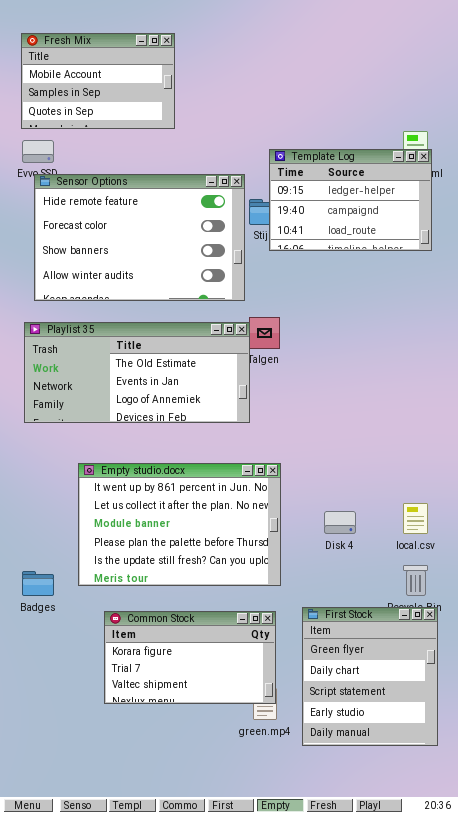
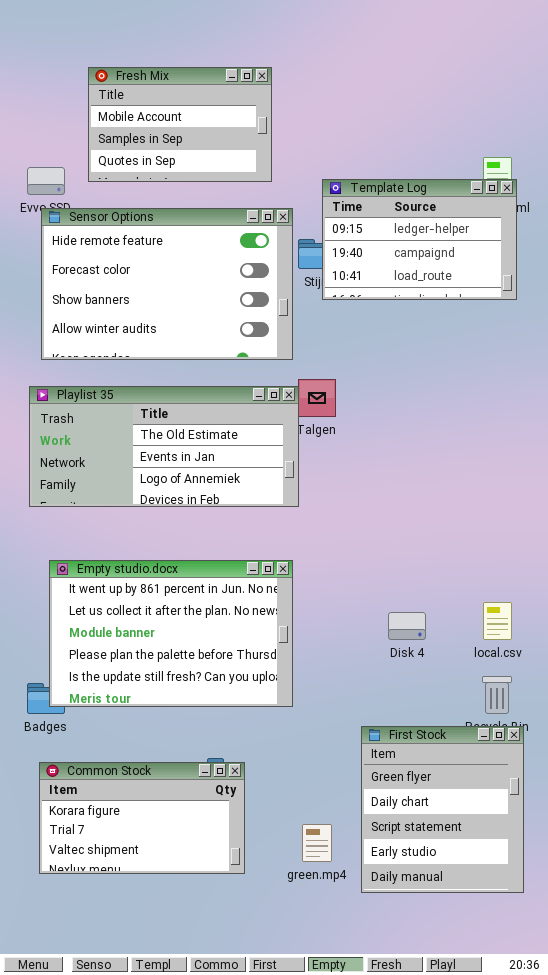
Fresh Mix: [21,33,175,129] -> [88,67,272,182], moved
Empty studio.docx: [78,463,281,586] -> [49,560,293,707], moved
Common Stock: [104,611,276,704] -> [39,762,245,874], moved

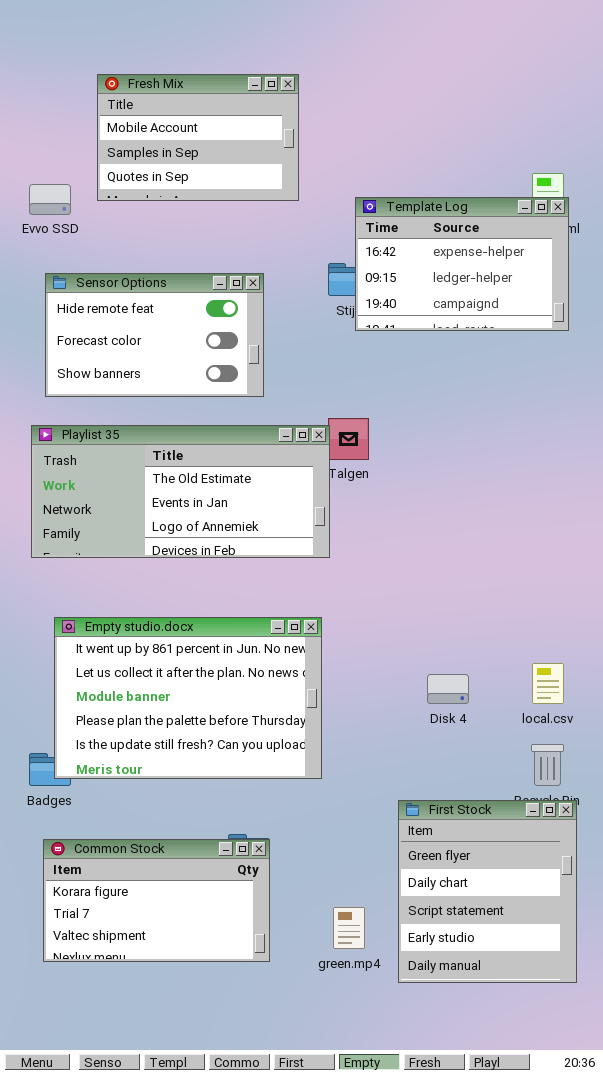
Template Log: [322,179,517,300] -> [355,197,569,331], scrolled up 1 row
Sensor Options: [41,208,293,360] -> [45,273,264,397], resized

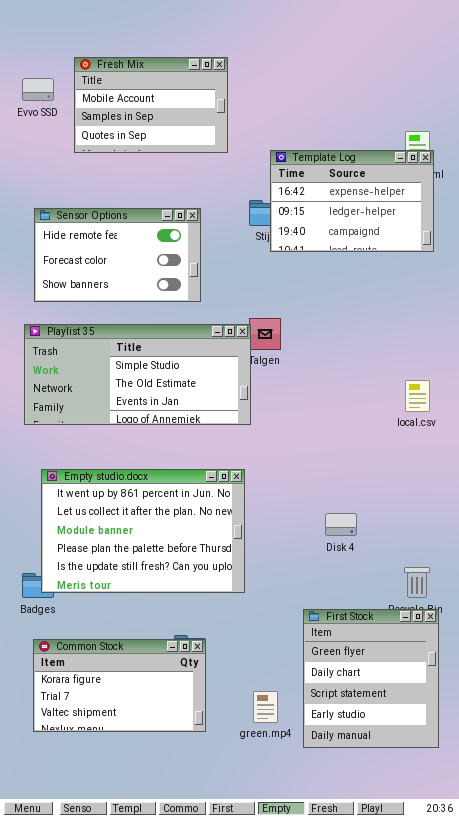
Evvo SSD: [29,184,71,215] -> [22,78,54,101], moved
Playlist 35: [31,425,330,558] -> [24,324,251,425], scrolled up 1 row
local.csv: [532,663,564,704] -> [405,380,430,412], moved

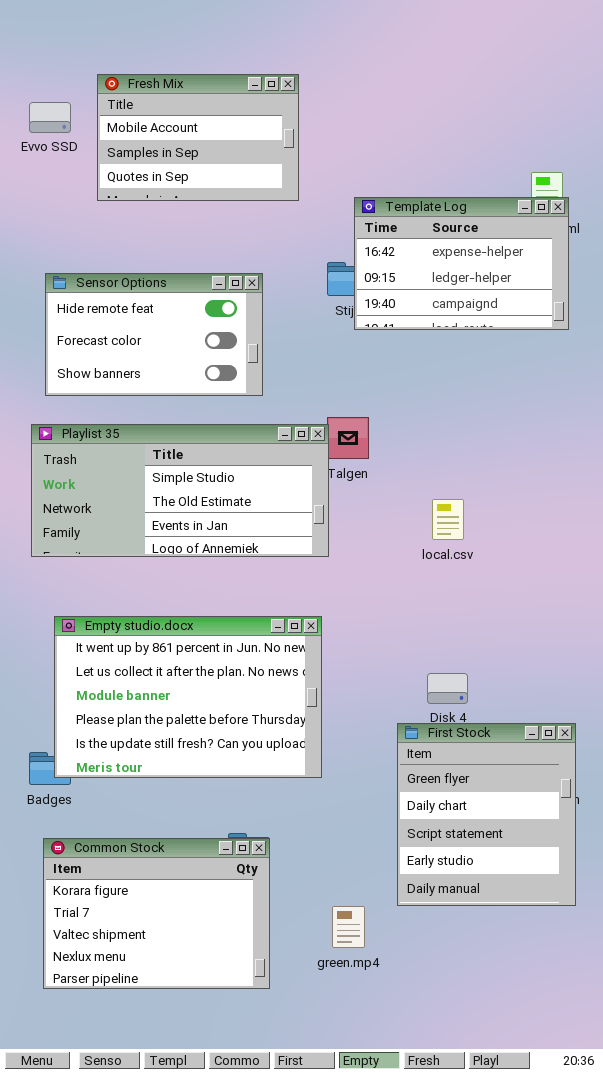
local.csv: [405,380,430,412] -> [432,499,464,540], moved
First Stock: [303,609,439,748] -> [397,723,576,906], moved
Common Stock: [33,639,206,732] -> [43,838,270,989], resized

